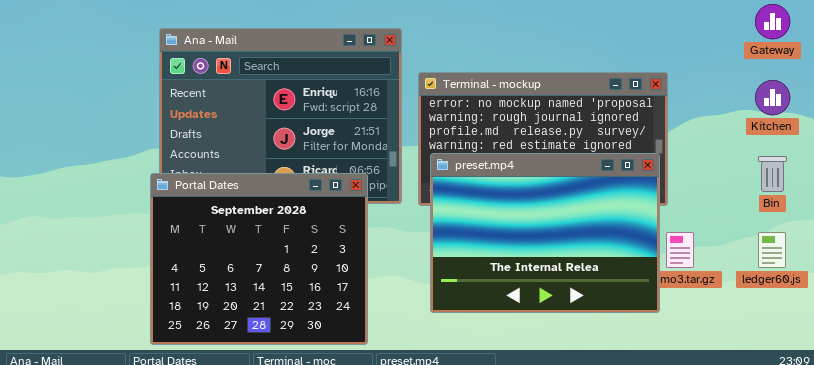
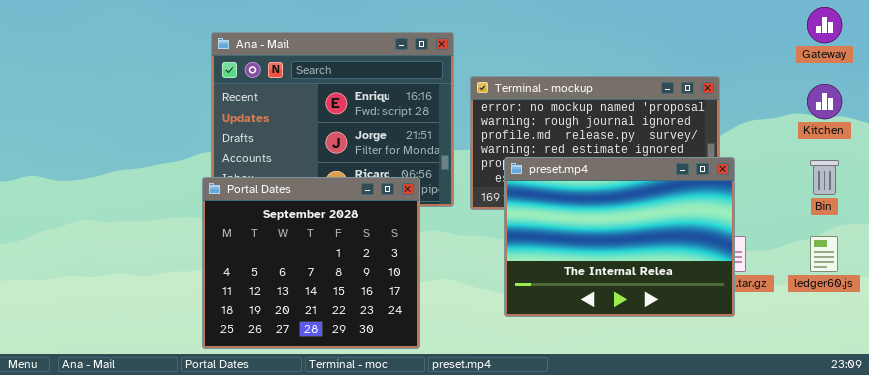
preset.mp4: [430,153,660,313] -> [504,157,735,317], moved

